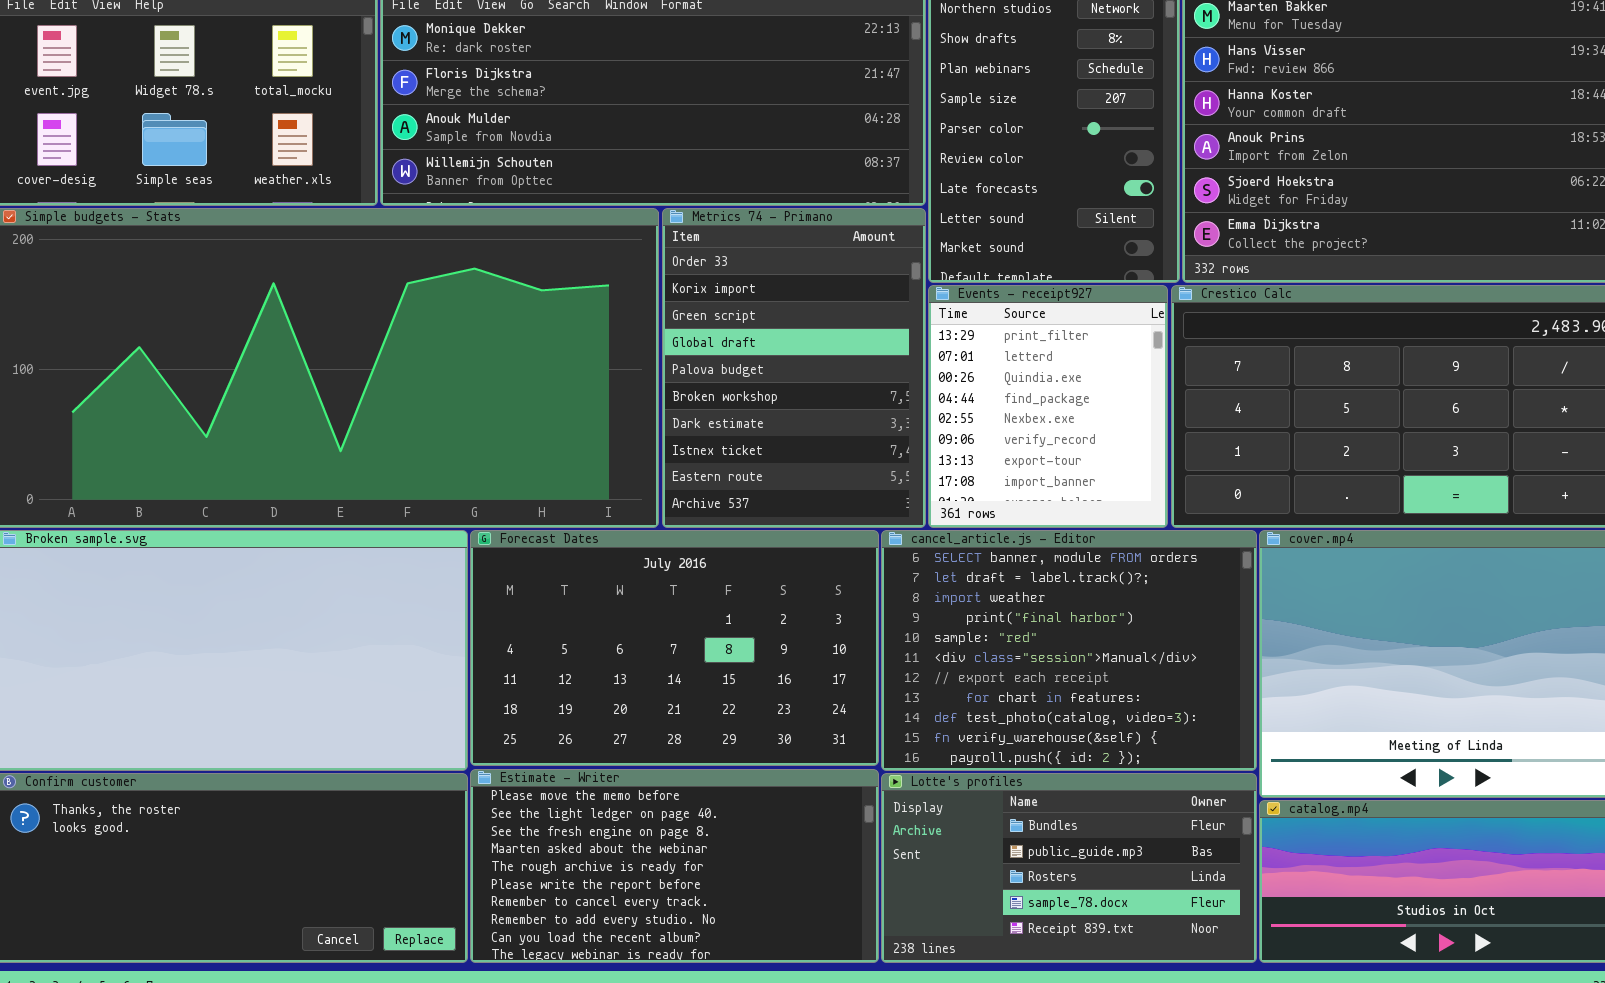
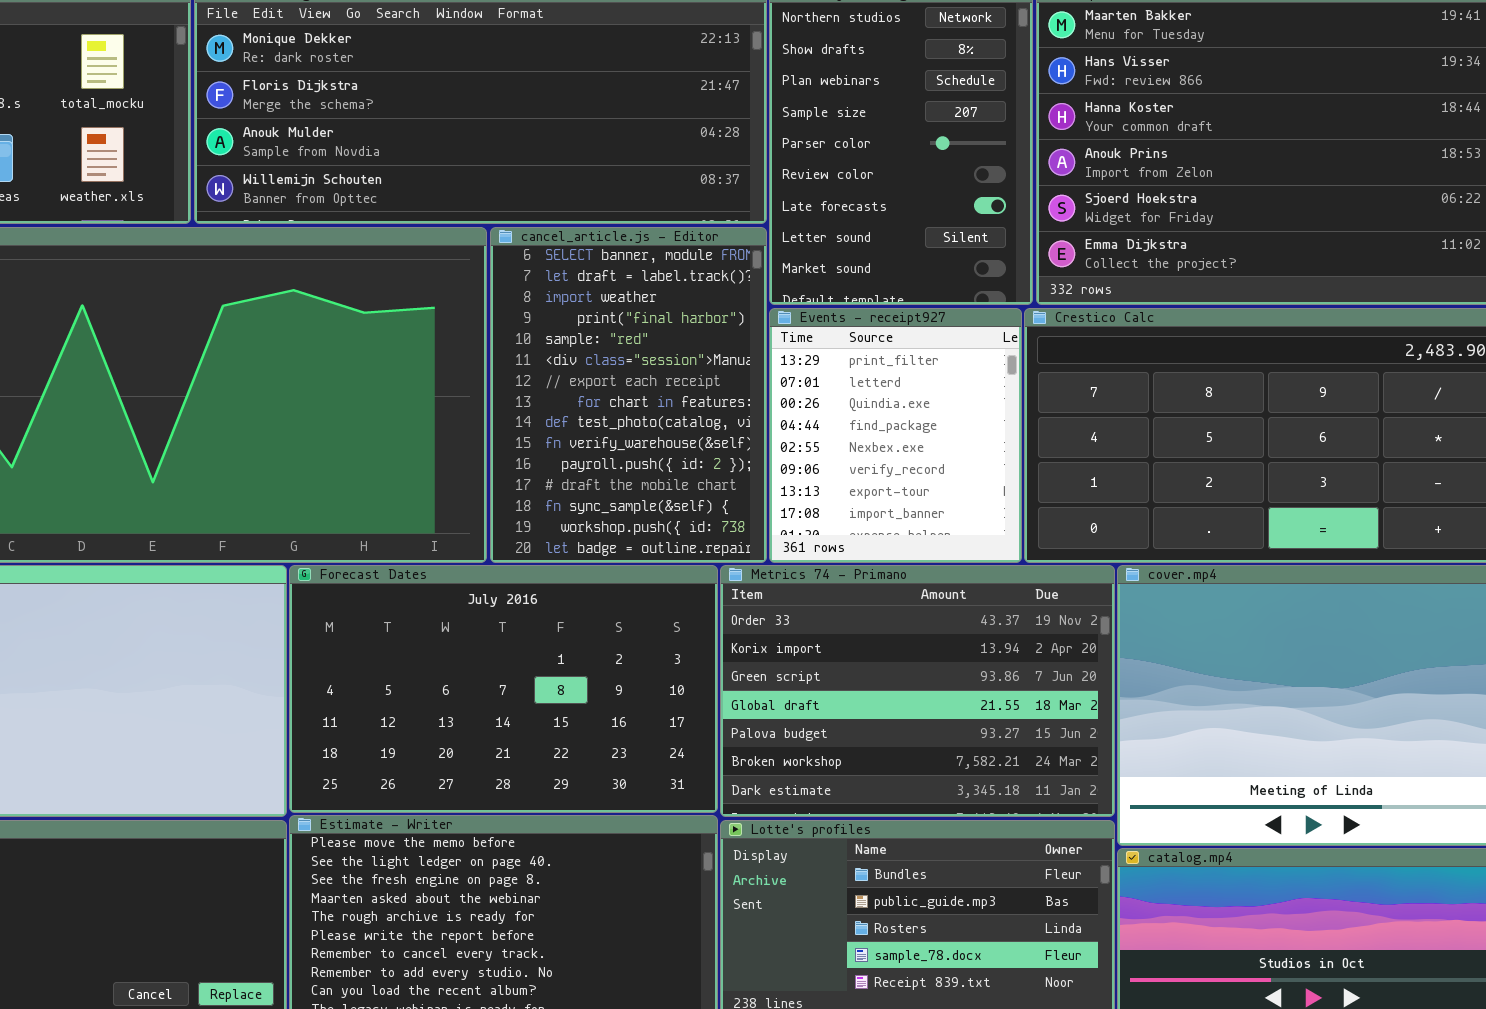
Metrics 74 - Primano: [662,208,926,528] -> [720,565,1115,817], moved, resized
cancel_article.js - Editor: [881,530,1257,771] -> [490,227,767,563], moved, resized

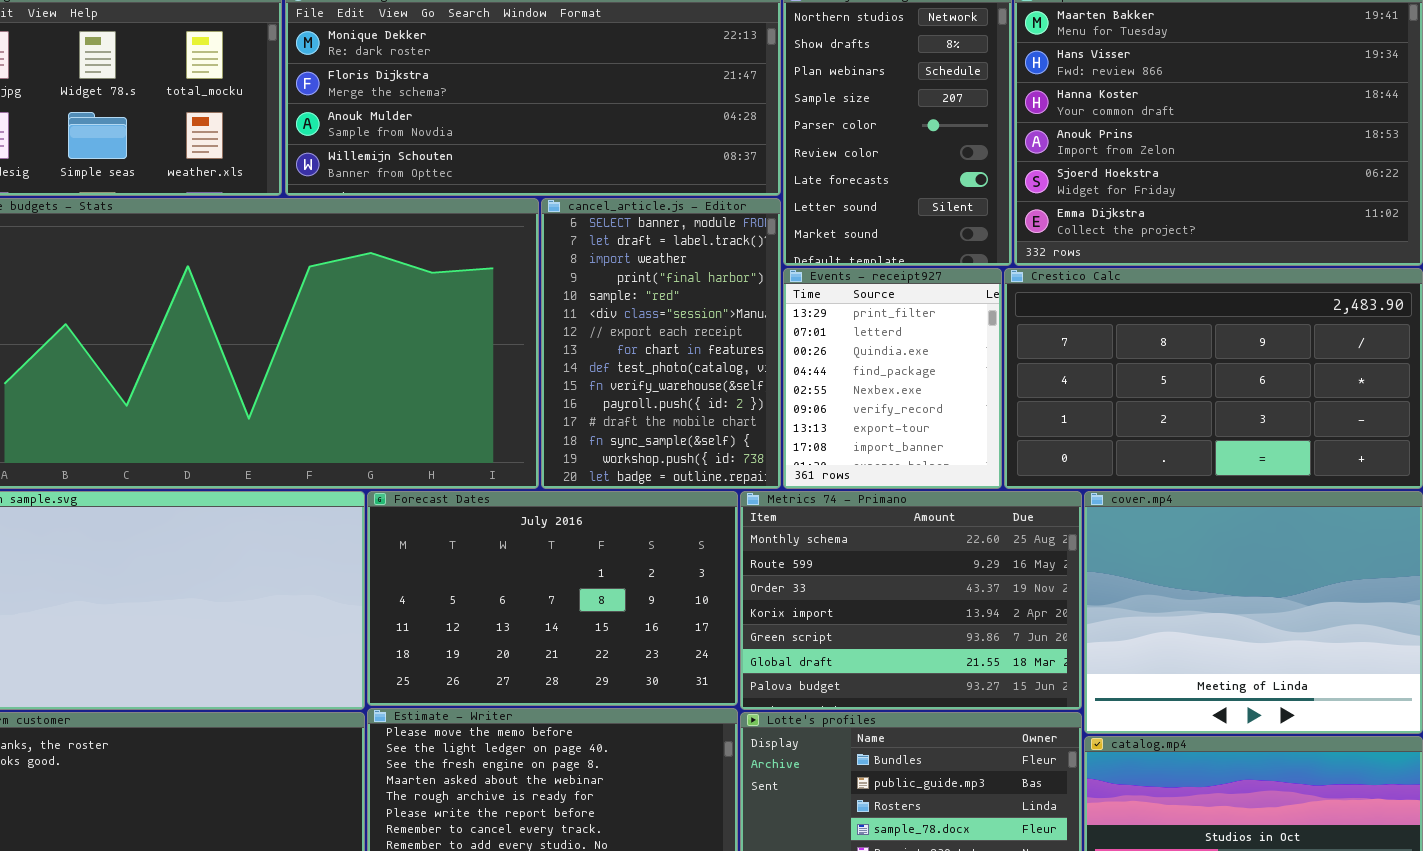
Metrics 74 - Primano: [720,565,1115,817] -> [740,491,1082,710], scrolled up 2 rows

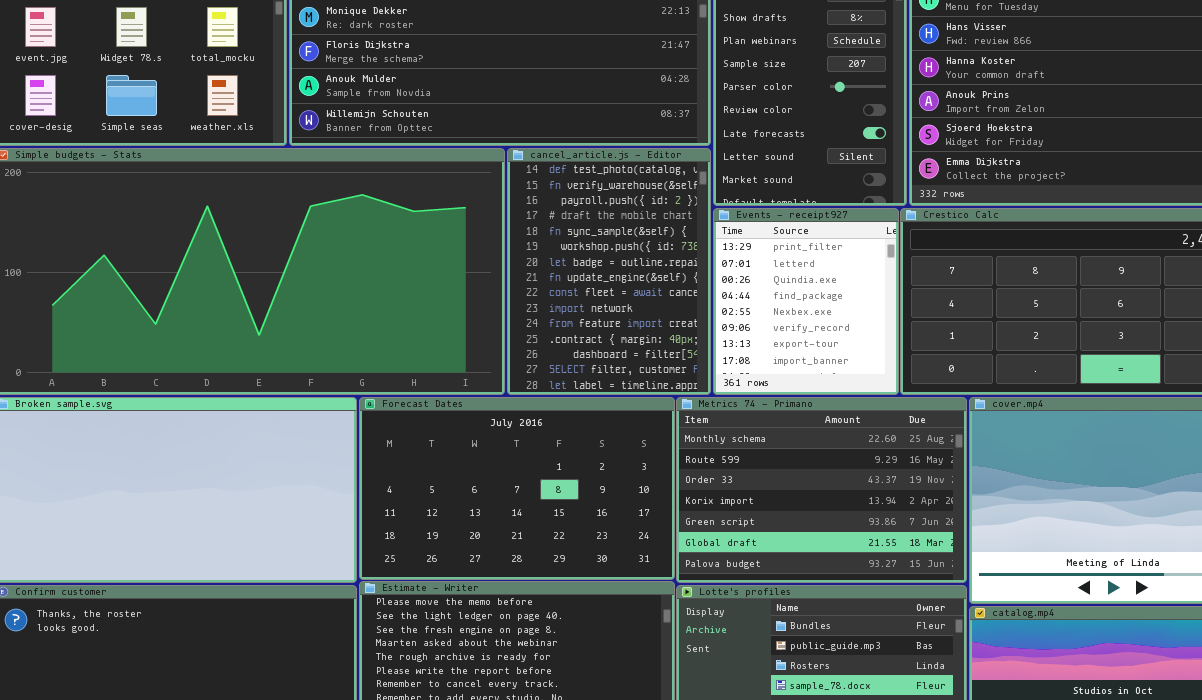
cancel_article.js - Editor: [541,198,781,489] -> [507,148,711,395], scrolled down 8 rows

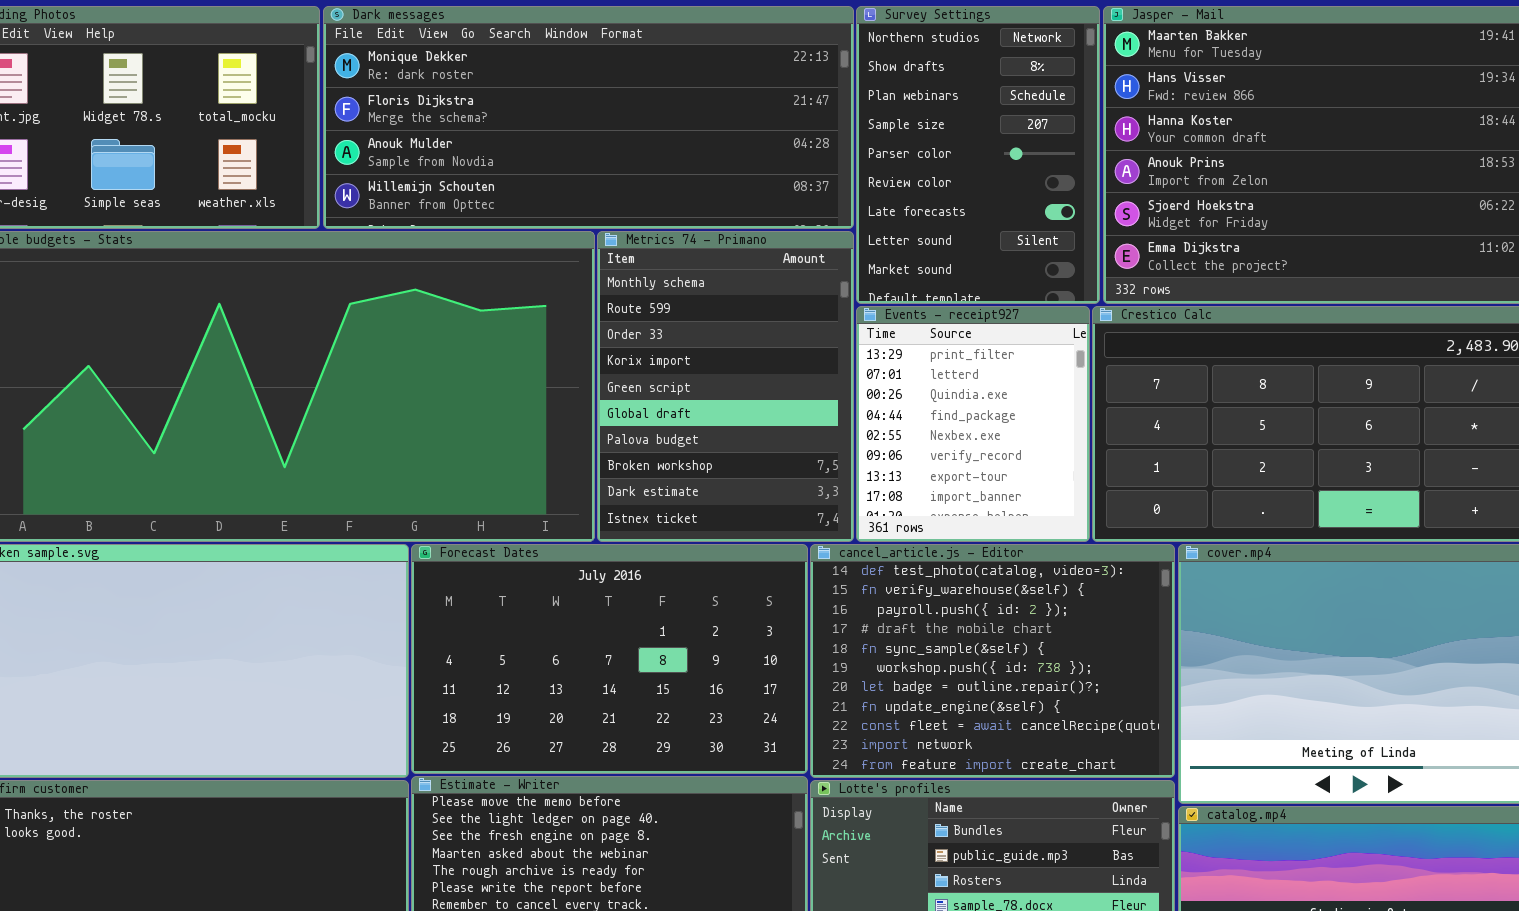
cancel_article.js - Editor: [507,148,711,395] -> [810,544,1175,778], moved, resized
Metrics 74 - Primano: [676,397,967,583] -> [597,231,854,542], moved, resized

